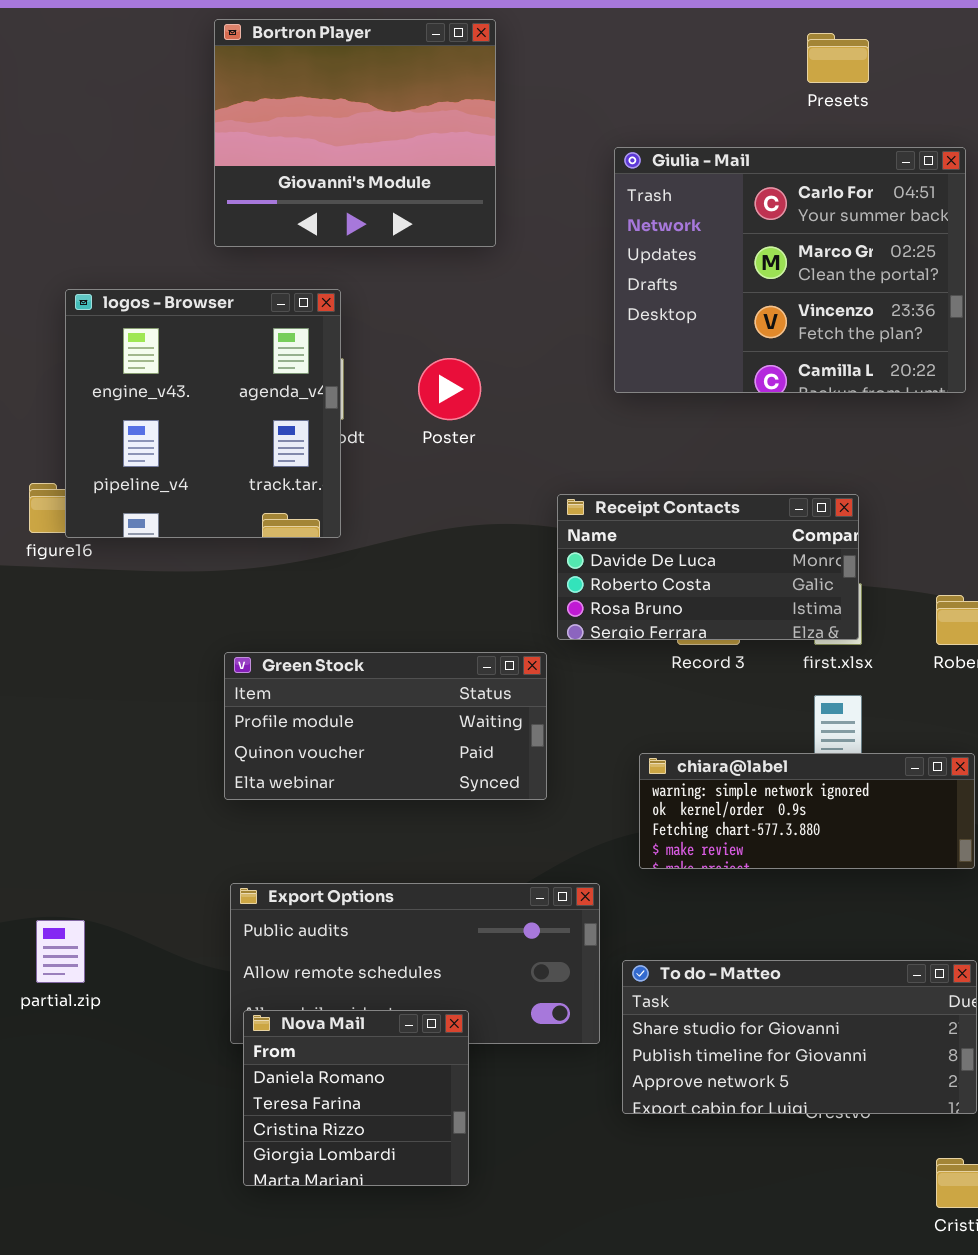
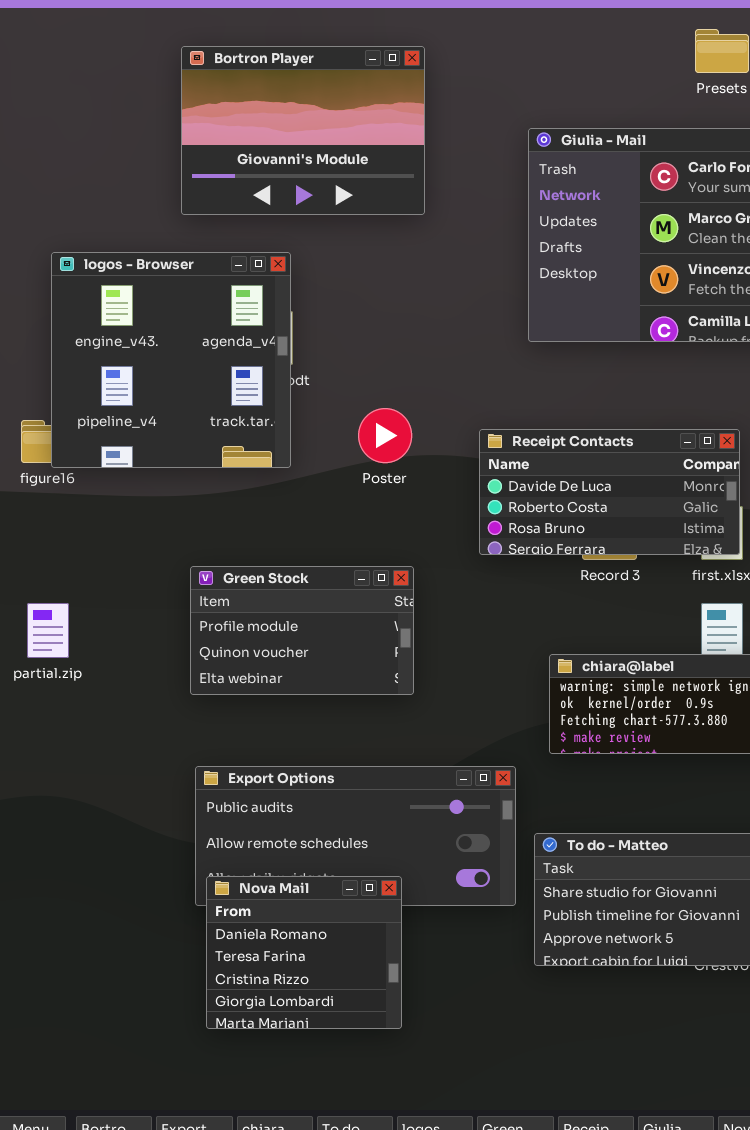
Bortron Player: [214,19,496,247] -> [181,46,425,215], resized
Poster: [418,358,481,420] -> [358,408,412,463], moved
Green Stock: [224,652,547,800] -> [190,566,414,695], resized
partial.zip: [36,920,85,983] -> [27,603,69,658], moved

